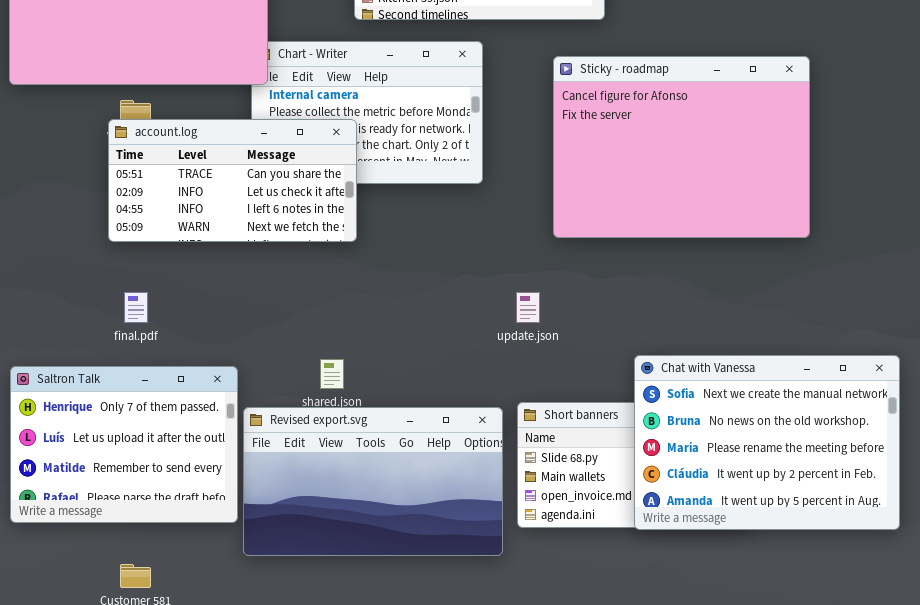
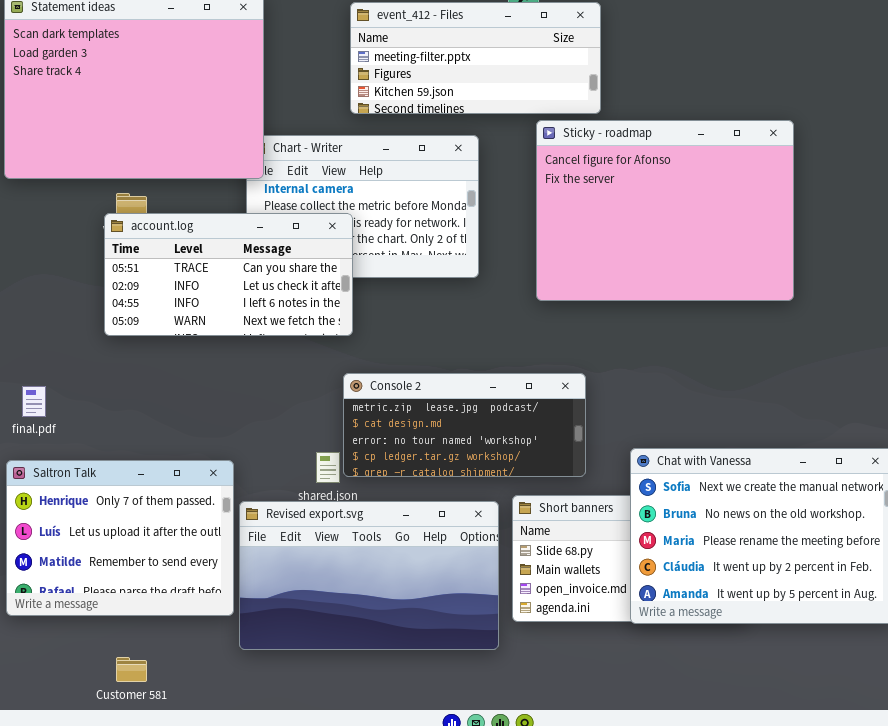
Sticky - roadmap: [553,56,810,238] -> [536,120,794,301], moved
Console 2: none -> [343,373,586,477], opened
final.pdf: [124,292,148,323] -> [22,386,46,417], moved

